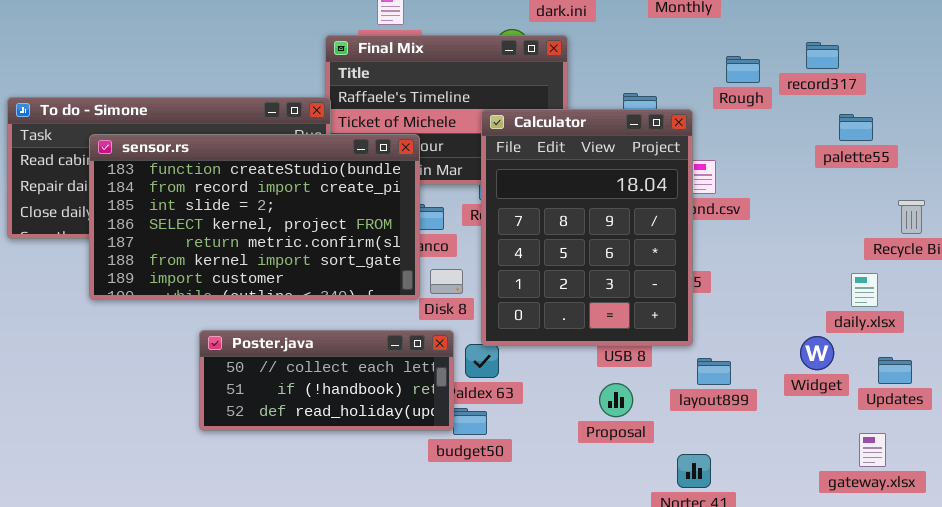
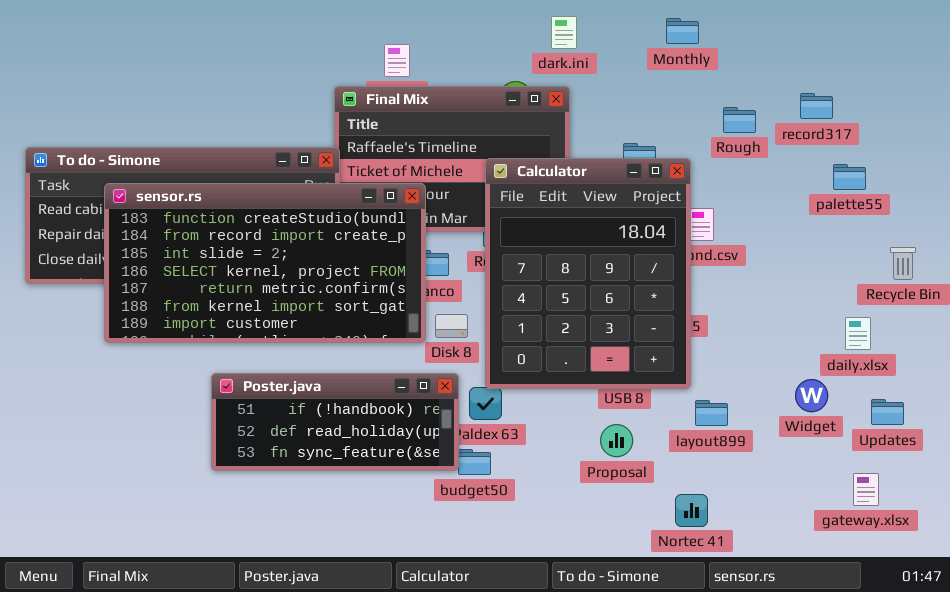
Poster.java: [199,330,454,431] -> [211,373,459,471], scrolled down 1 row

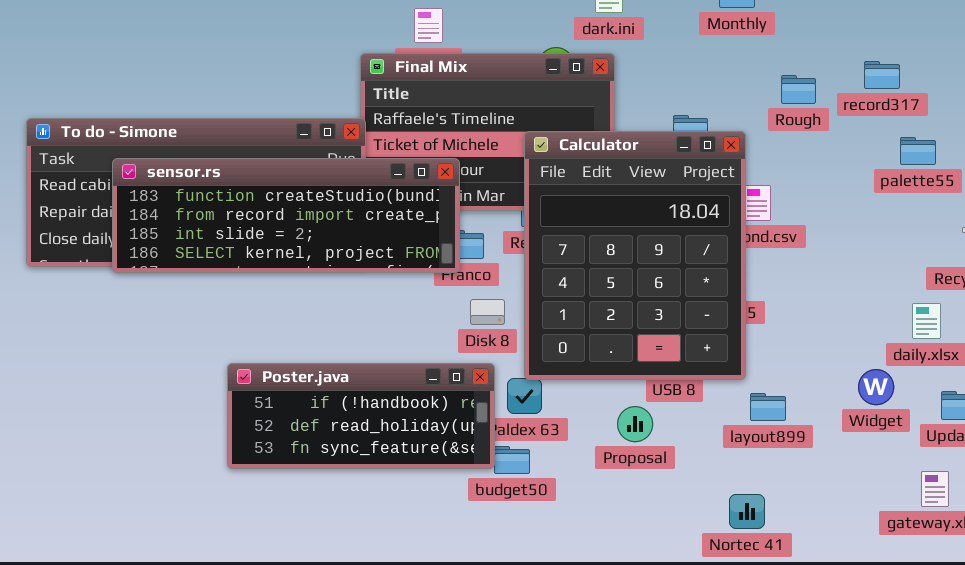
sensor.rs: [104,183,426,343] -> [112,158,460,273], resized
Proposal: [600,424,633,457] -> [617,406,653,442], moved

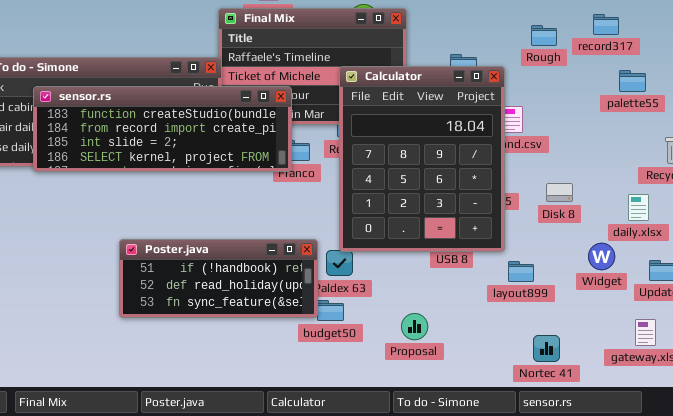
Disk 8: [470,299,505,325] -> [546,183,573,202], moved
Proposal: [617,406,653,442] -> [401,313,428,340], moved
Nortec 41: [729,494,765,529] -> [533,335,560,362], moved

